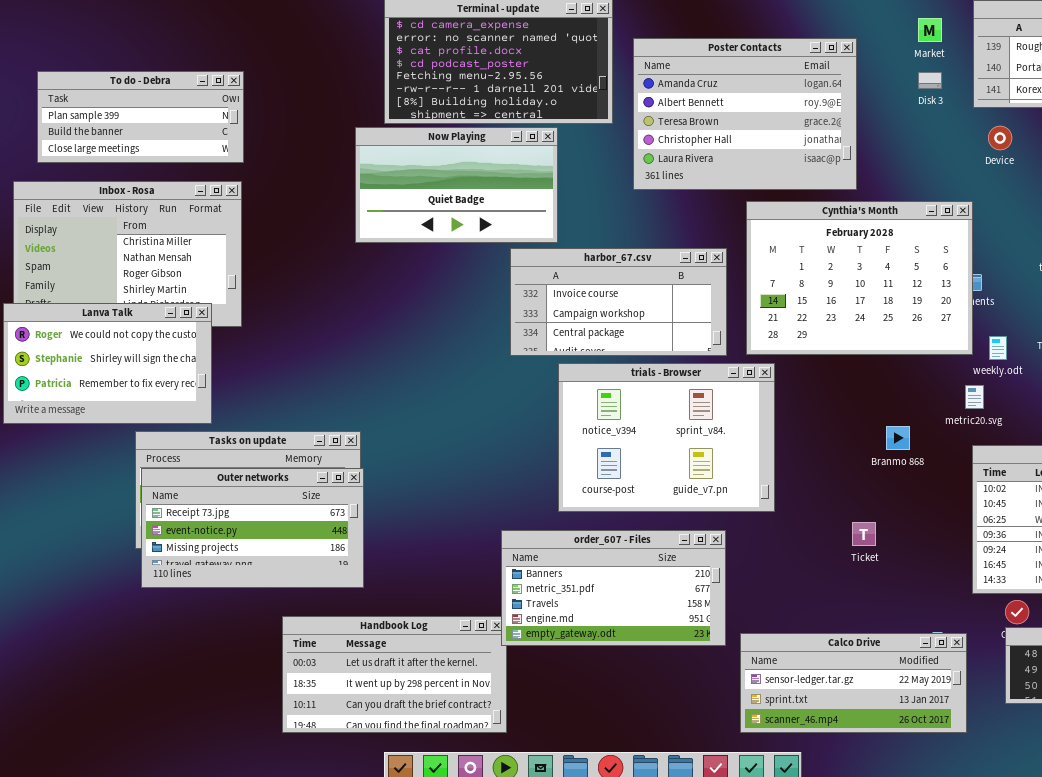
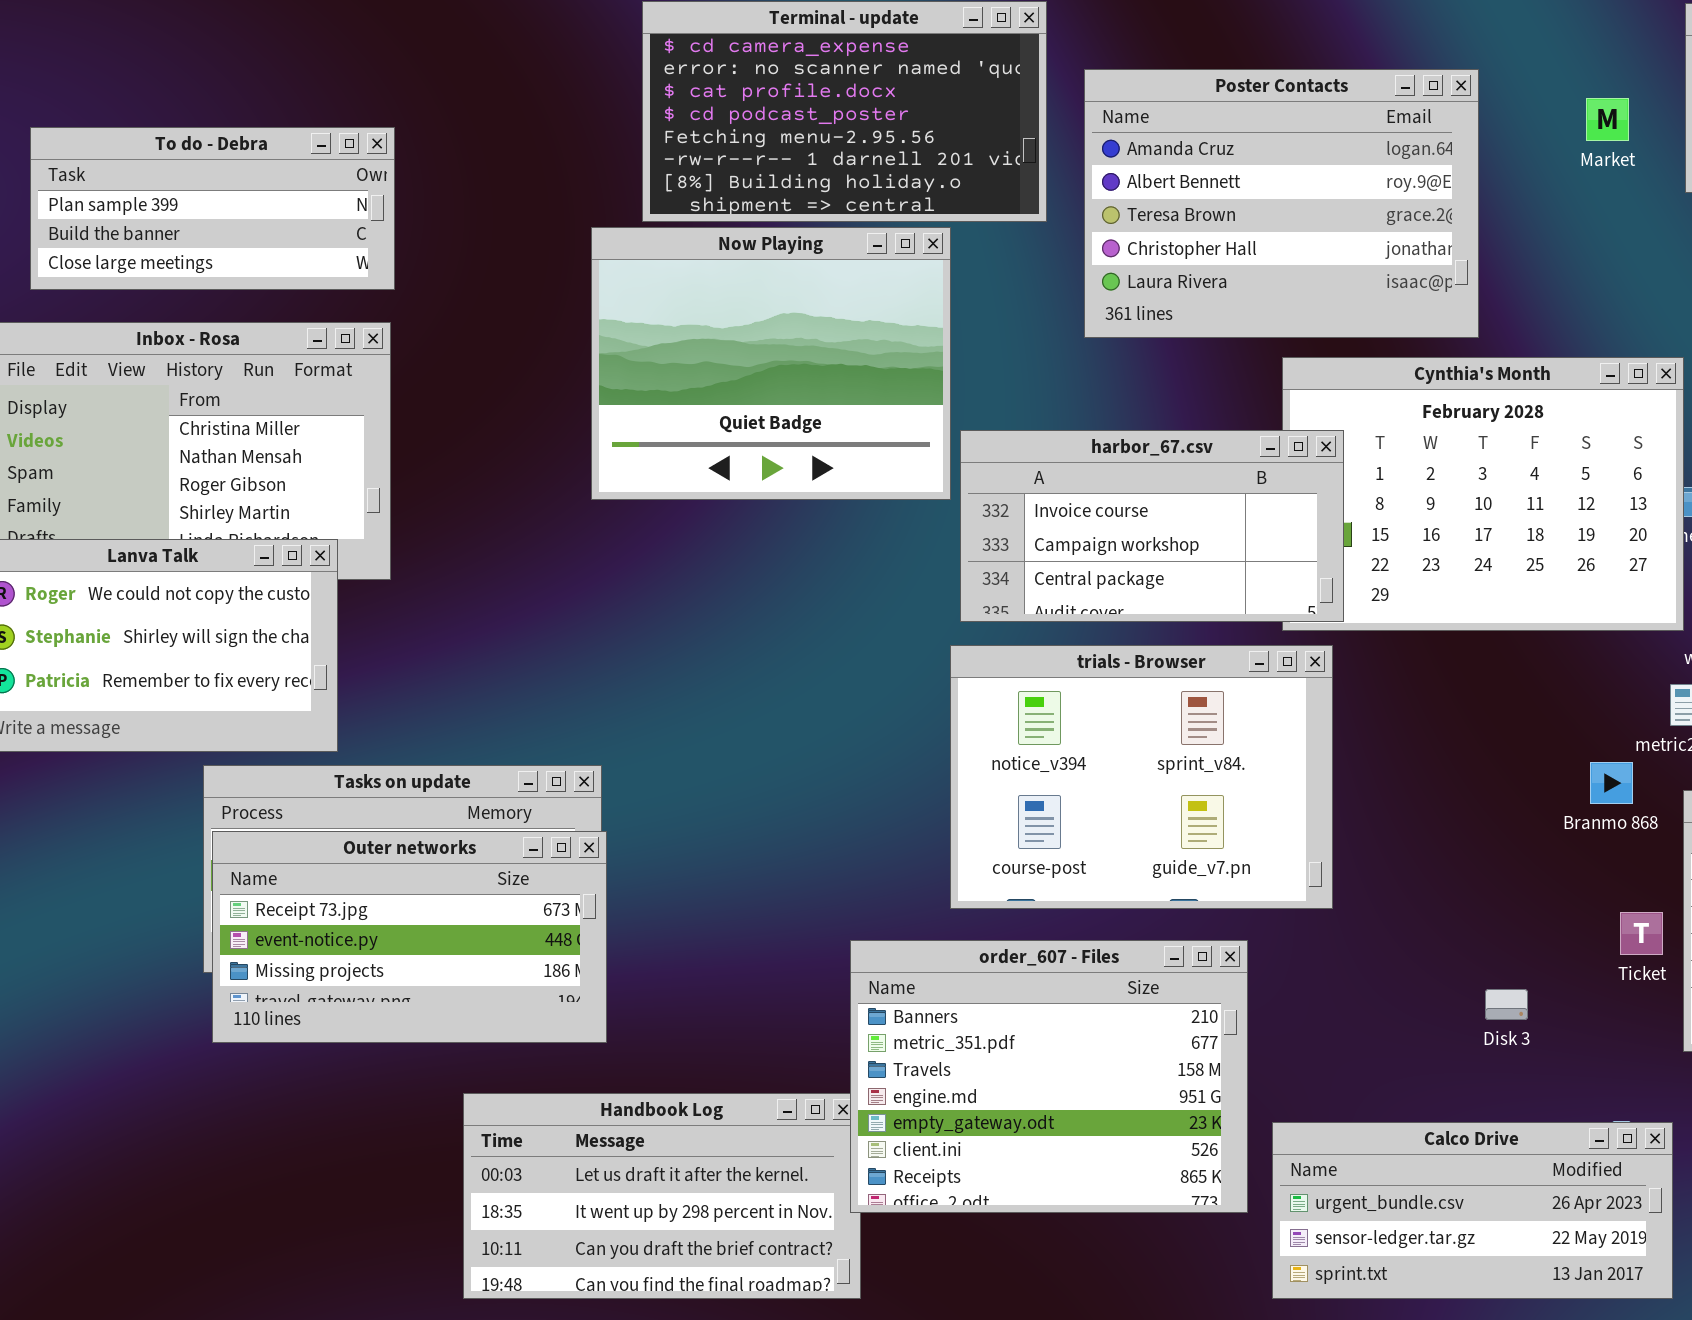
Market: [918,18,942,42] -> [1586,98,1629,141], moved
Disk 3: [918,72,942,89] -> [1485,989,1528,1020], moved
Now Playing: [355,127,558,243] -> [591,227,951,500], resized
harbor_67.csv: [510,248,727,356] -> [960,430,1344,622], moved
Branmo 868: [886,426,910,450] -> [1590,762,1633,804], moved
Ticket: [852,522,876,546] -> [1620,912,1663,955], moved
order_607 - Files: [501,530,726,646] -> [850,940,1248,1213], resized
Calco Drive: [740,633,967,733] -> [1272,1122,1673,1299], scrolled up 1 row

